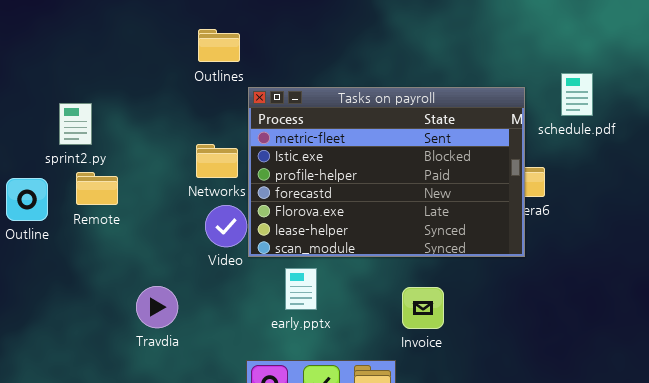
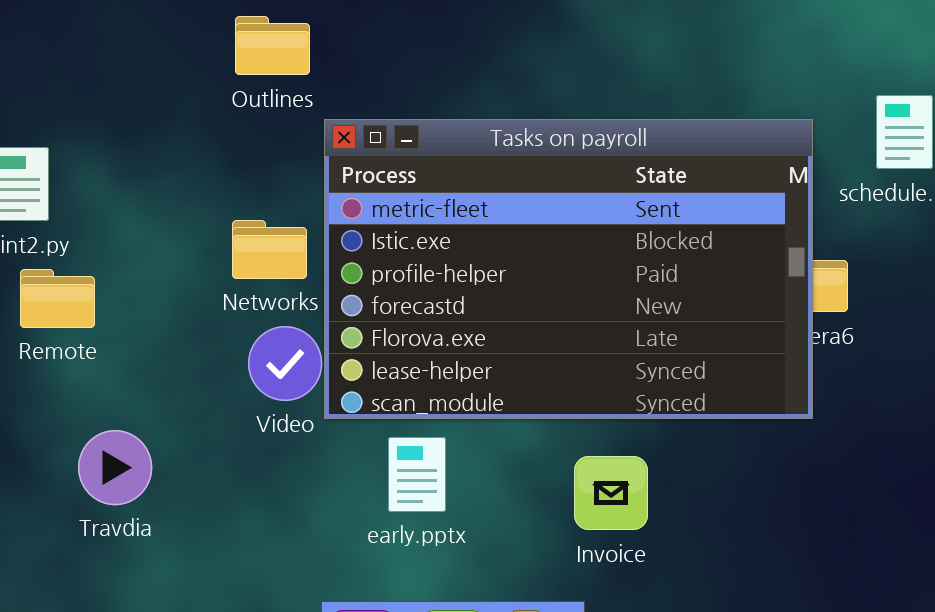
Travdia: [136,286,178,328] -> [78,430,152,505], moved
Invoice: [402,287,444,329] -> [574,456,648,530], moved

